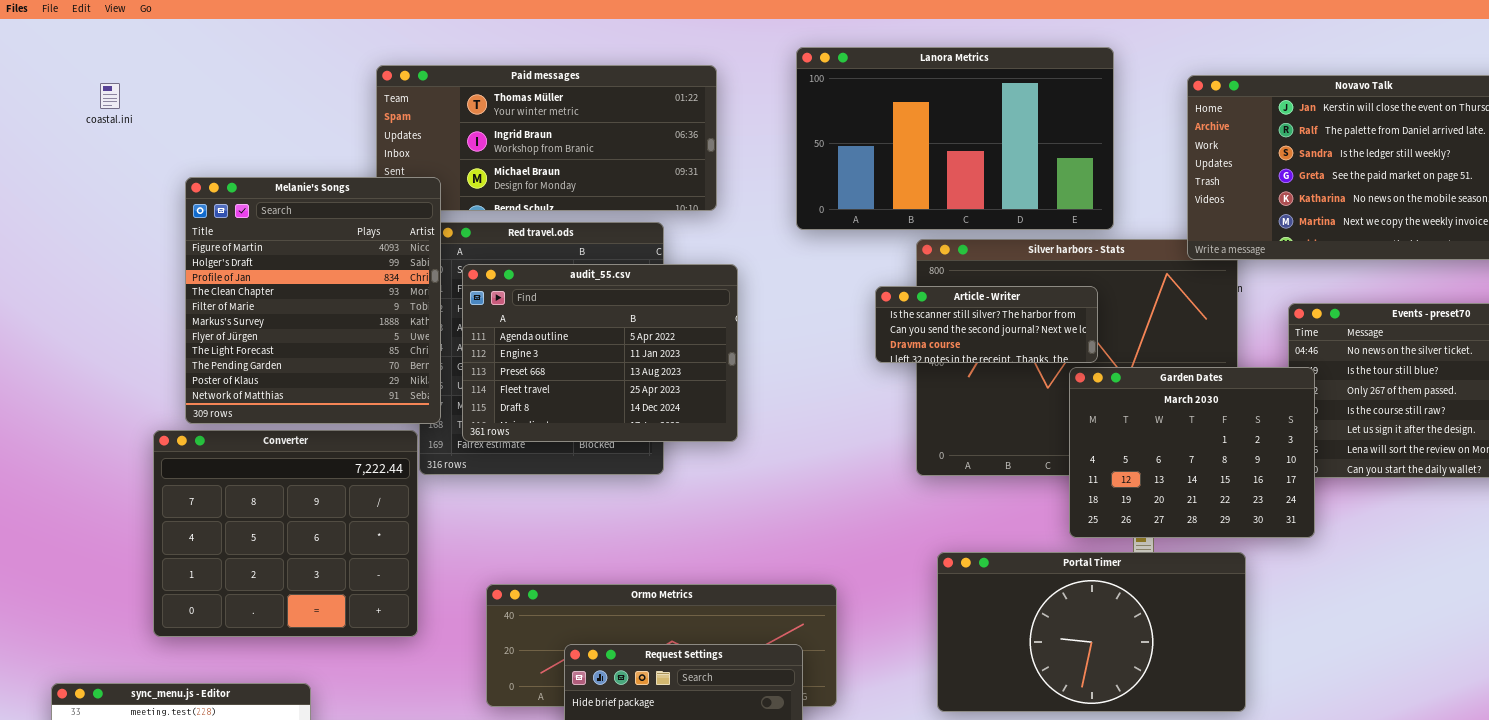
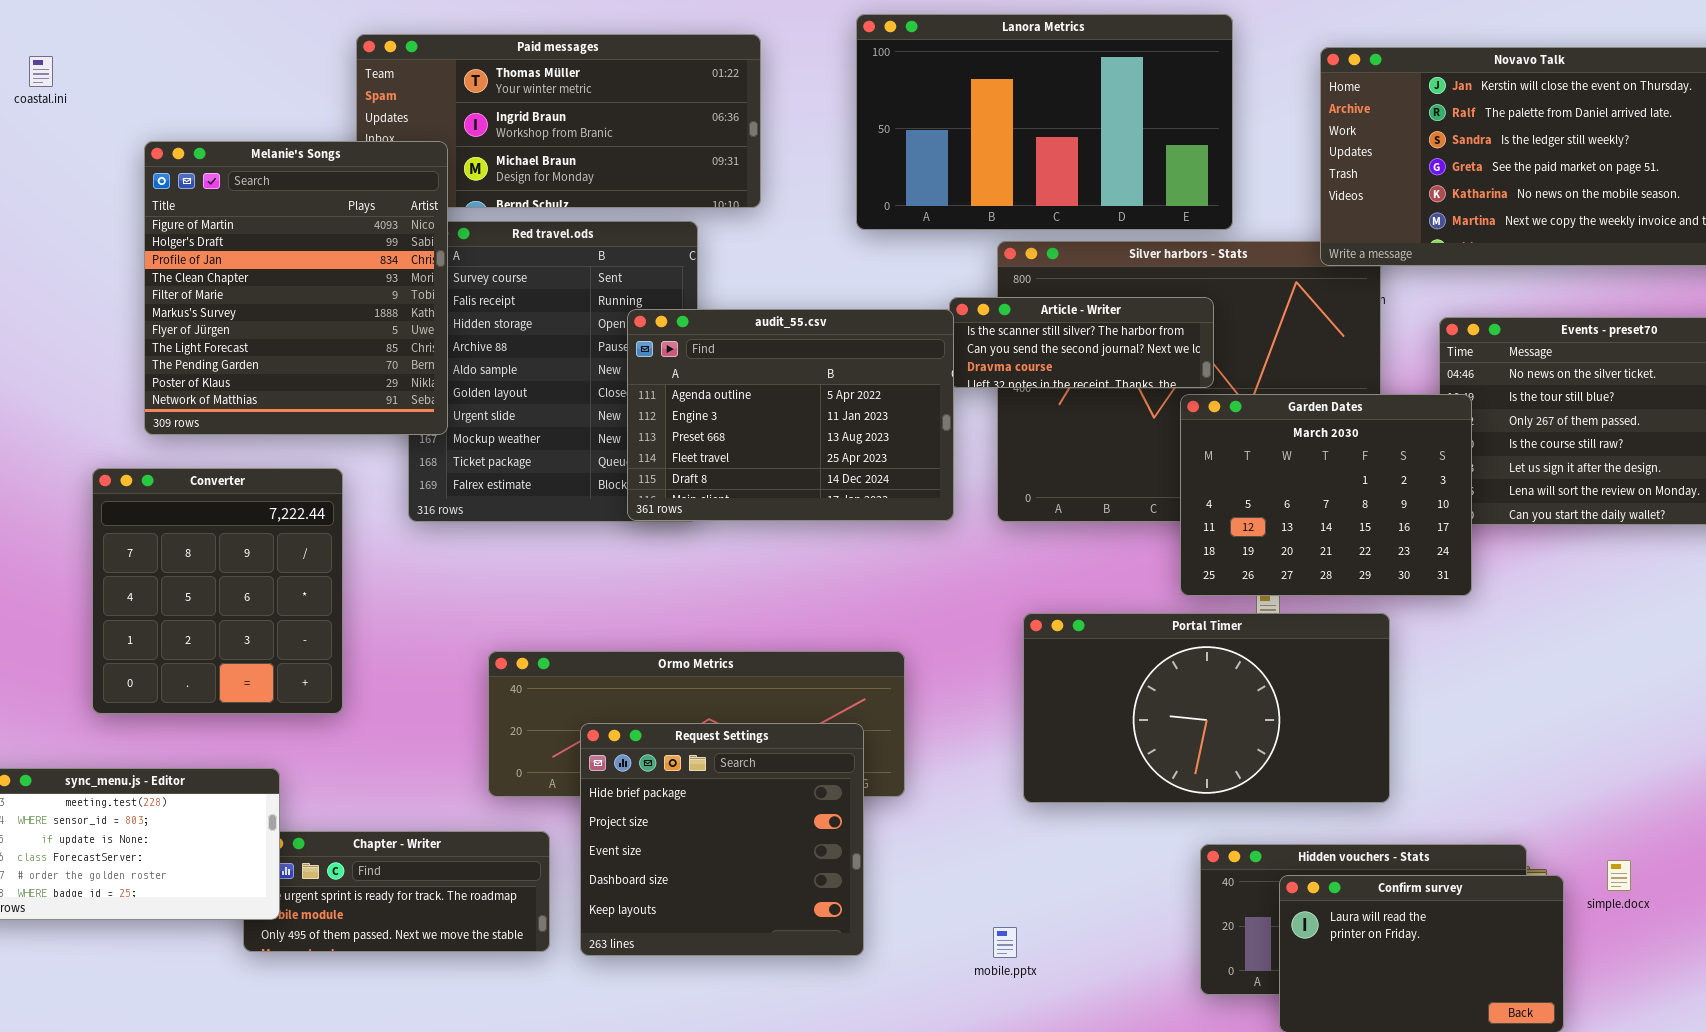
Melanie's Songs: [185,177,441,424] -> [144,141,448,435], moved
audit_55.csv: [462,264,738,442] -> [627,309,954,521], moved
Converter: [153,430,418,637] -> [92,468,343,714], resized

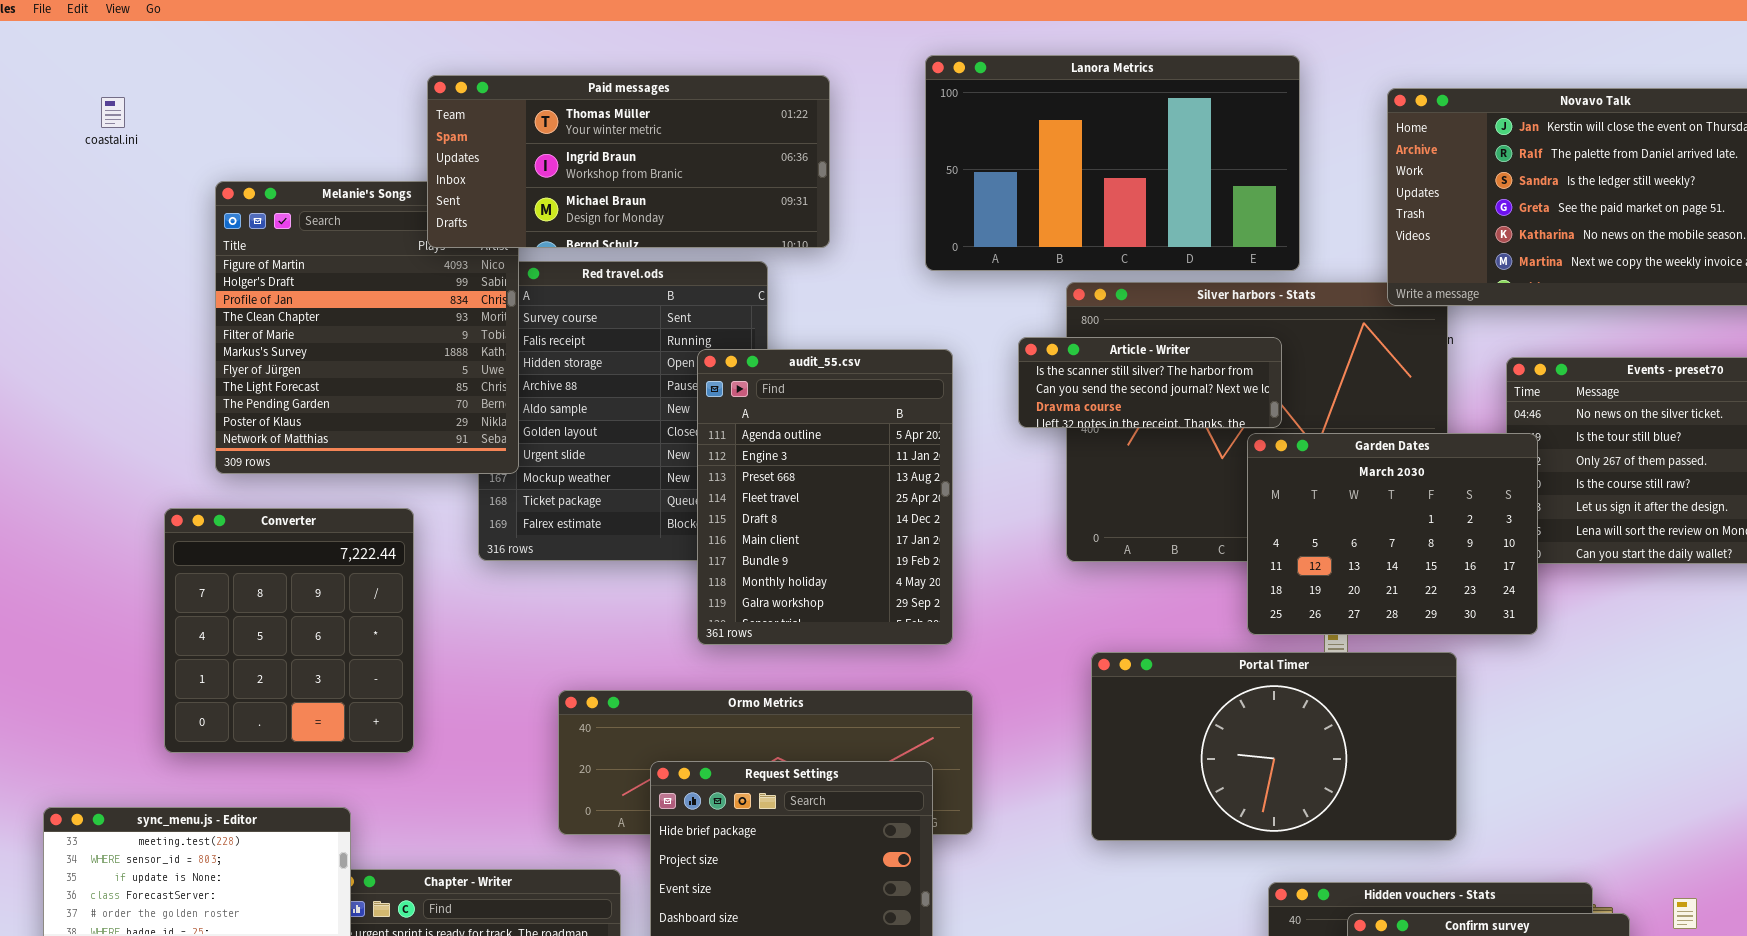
Paid messages: [356,34,761,208] -> [427,75,830,248], raised
audit_55.csv: [627,309,954,521] -> [697,349,953,645], resized

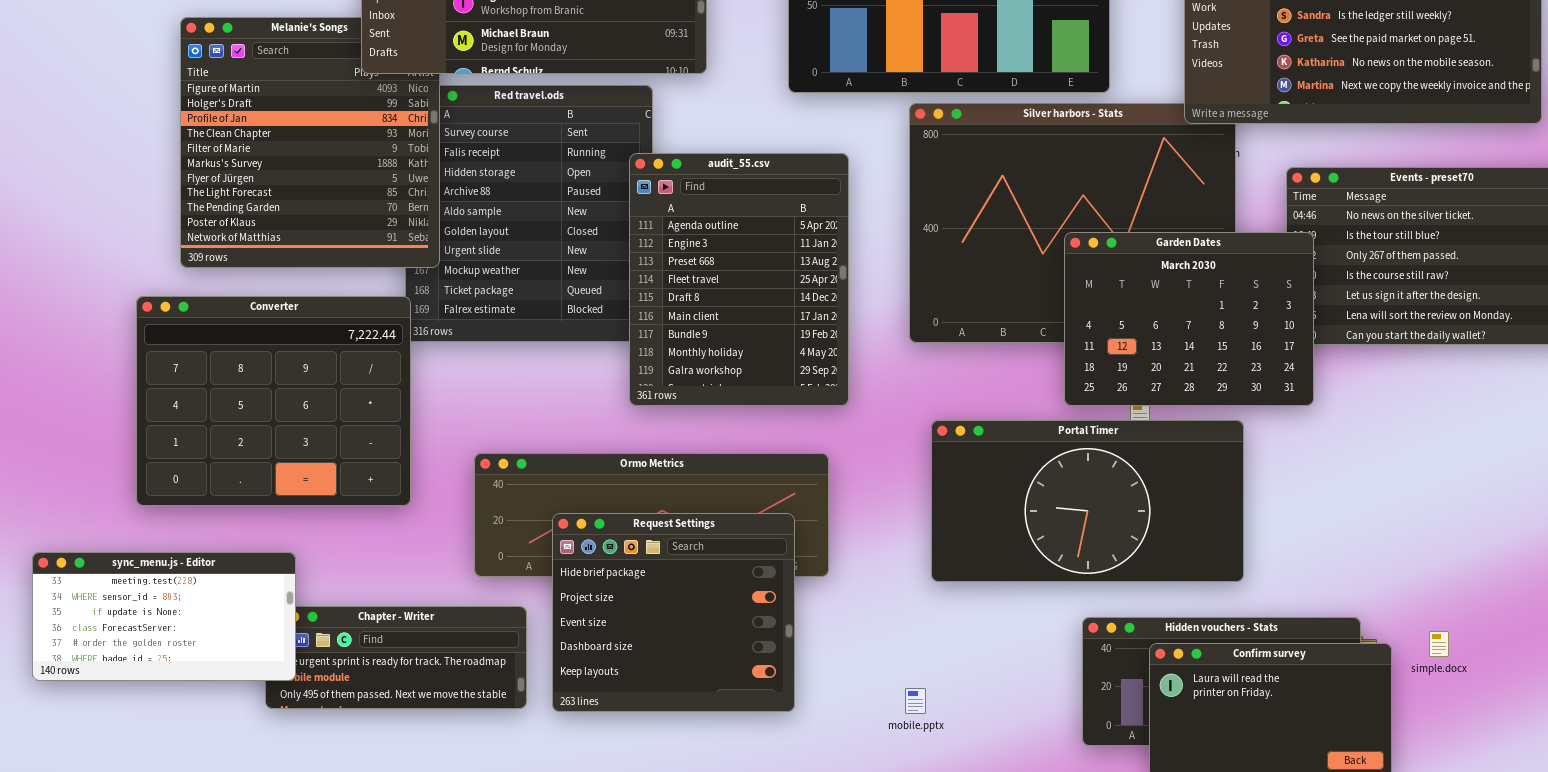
Article - Writer: [1018,337,1282,428] -> none, closed
audit_55.csv: [697,349,953,645] -> [629,153,849,406], moved
Converter: [164,508,414,753] -> [136,296,411,506], resized

